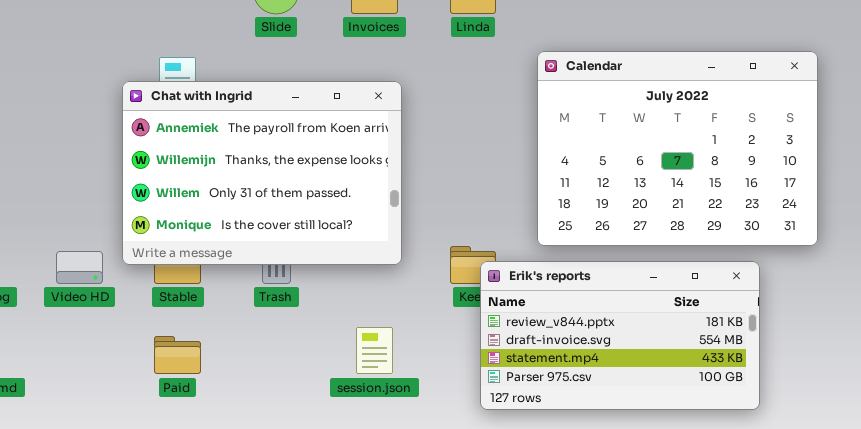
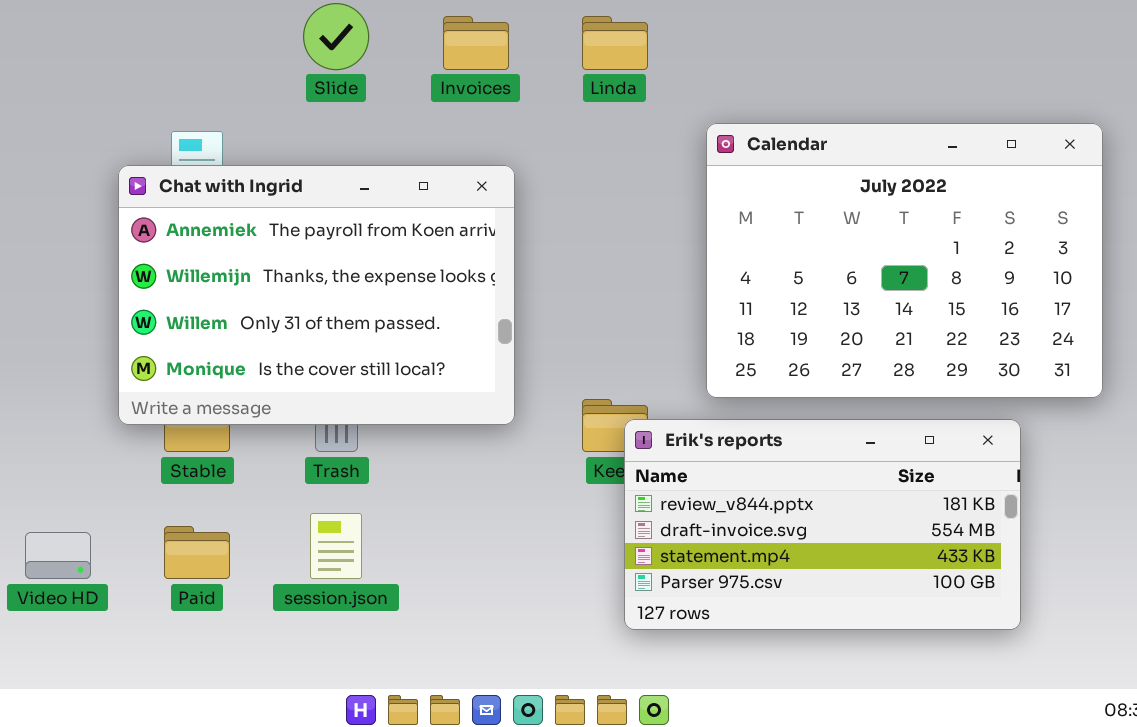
Video HD: [56,251,103,284] -> [25,532,91,579], moved
session.json: [356,327,393,374] -> [310,513,362,579], moved

